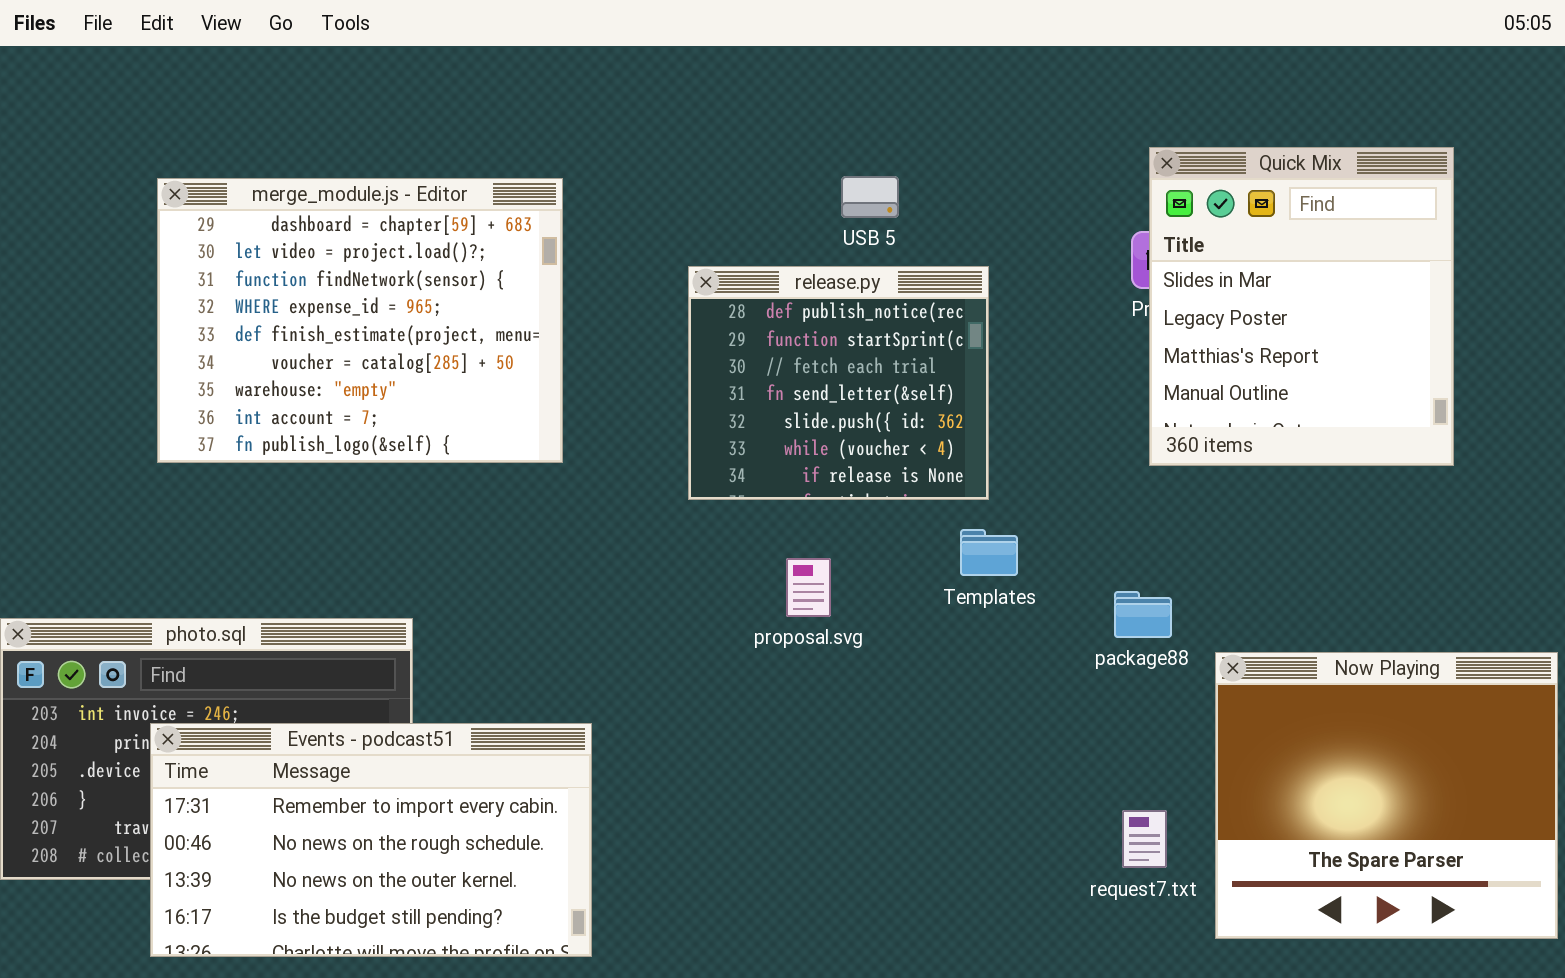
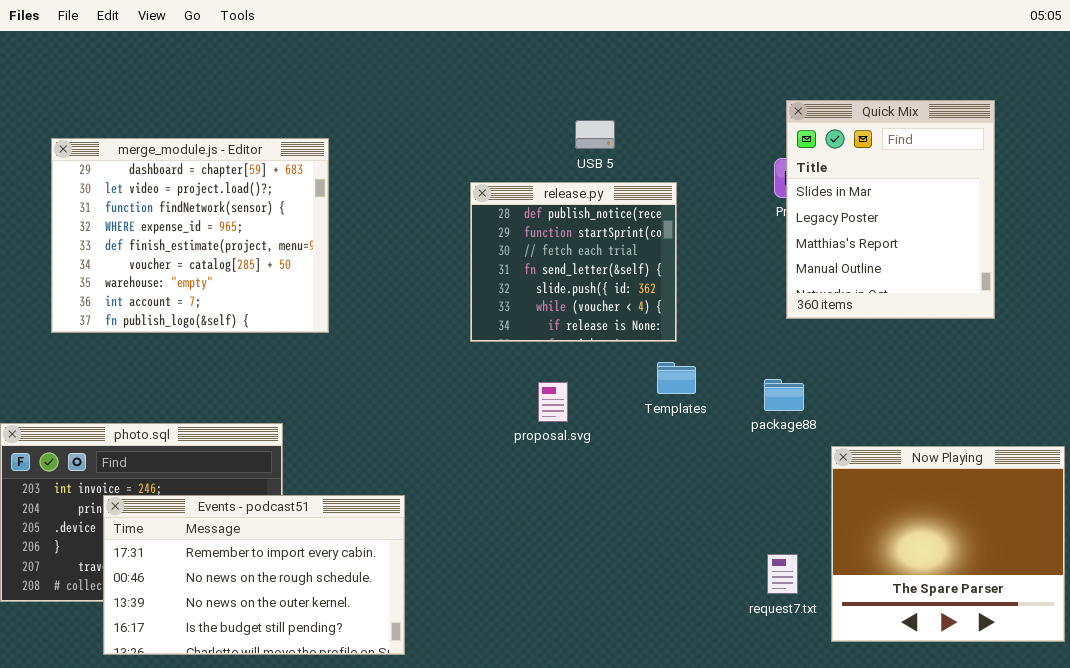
merge_module.js - Editor: [157,178,563,463] -> [51,138,329,333], moved
package88: [1114,591,1172,638] -> [764,379,804,411], moved

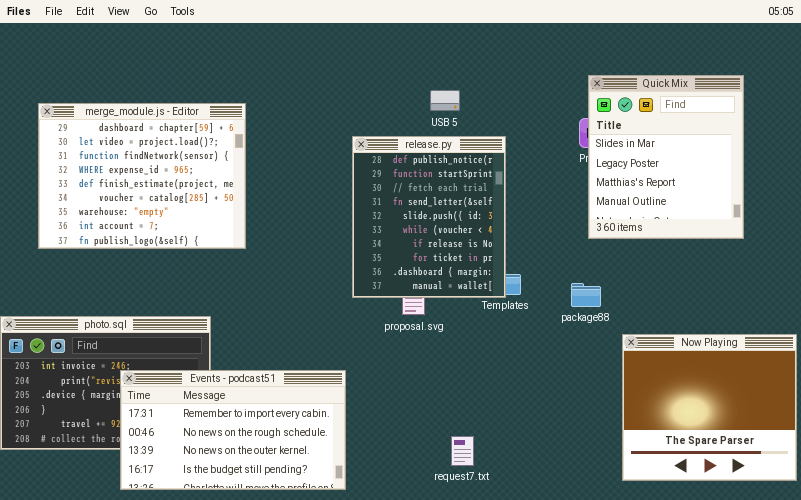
release.py: [470,182,677,342] -> [352,136,506,298], resized
Events - podcast51: [103,495,405,655] -> [120,370,346,490], moved
request7.txt: [767,554,798,594] -> [451,436,474,466], moved

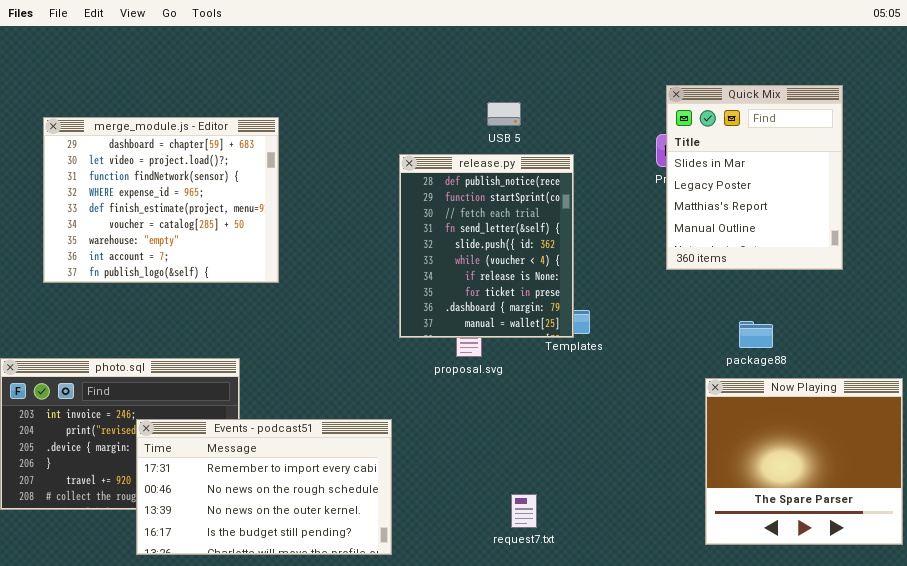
package88: [571,283,601,307] -> [739,321,773,348], moved

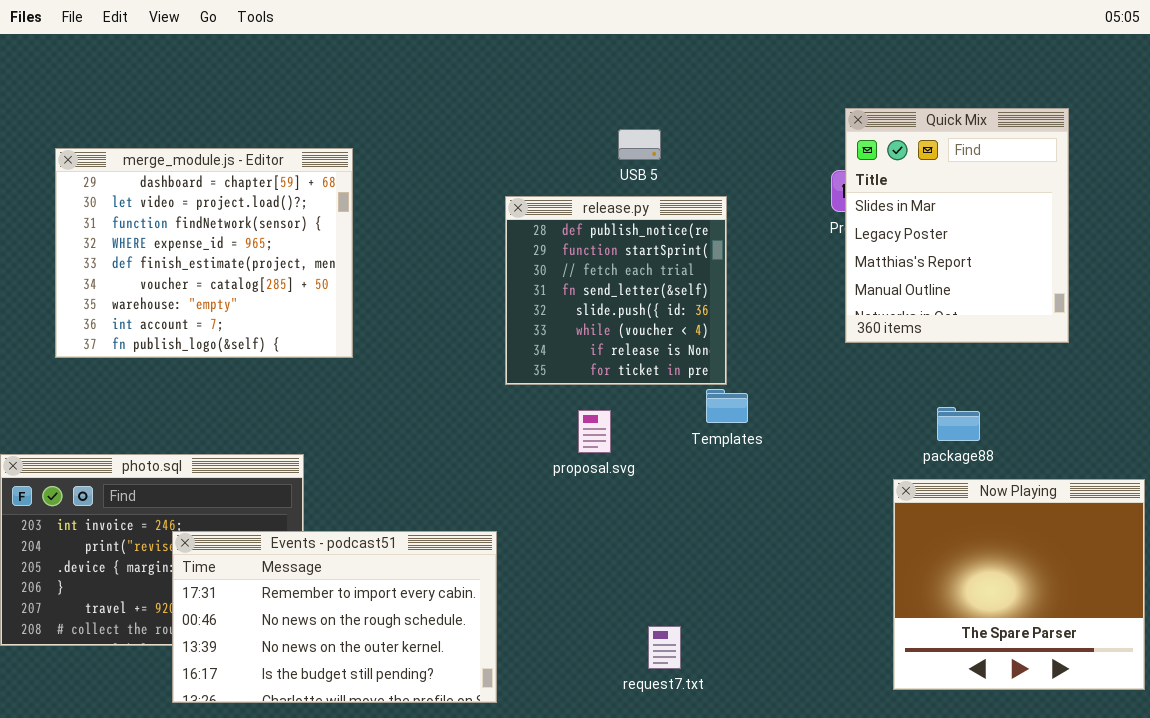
release.py: [399,154,574,338] -> [505,196,727,385], resized

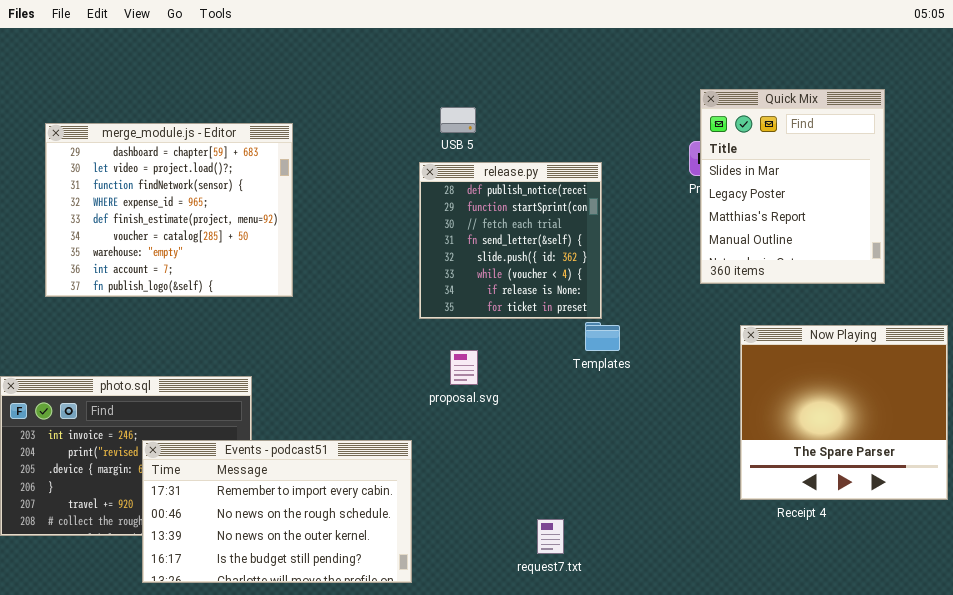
USB 5: [618,129,661,160] -> [440,107,476,133], moved
proposal.svg: [578,410,611,453] -> [450,350,478,385], moved
Now Playing: [893,479,1145,690] -> [740,325,948,500], moved

